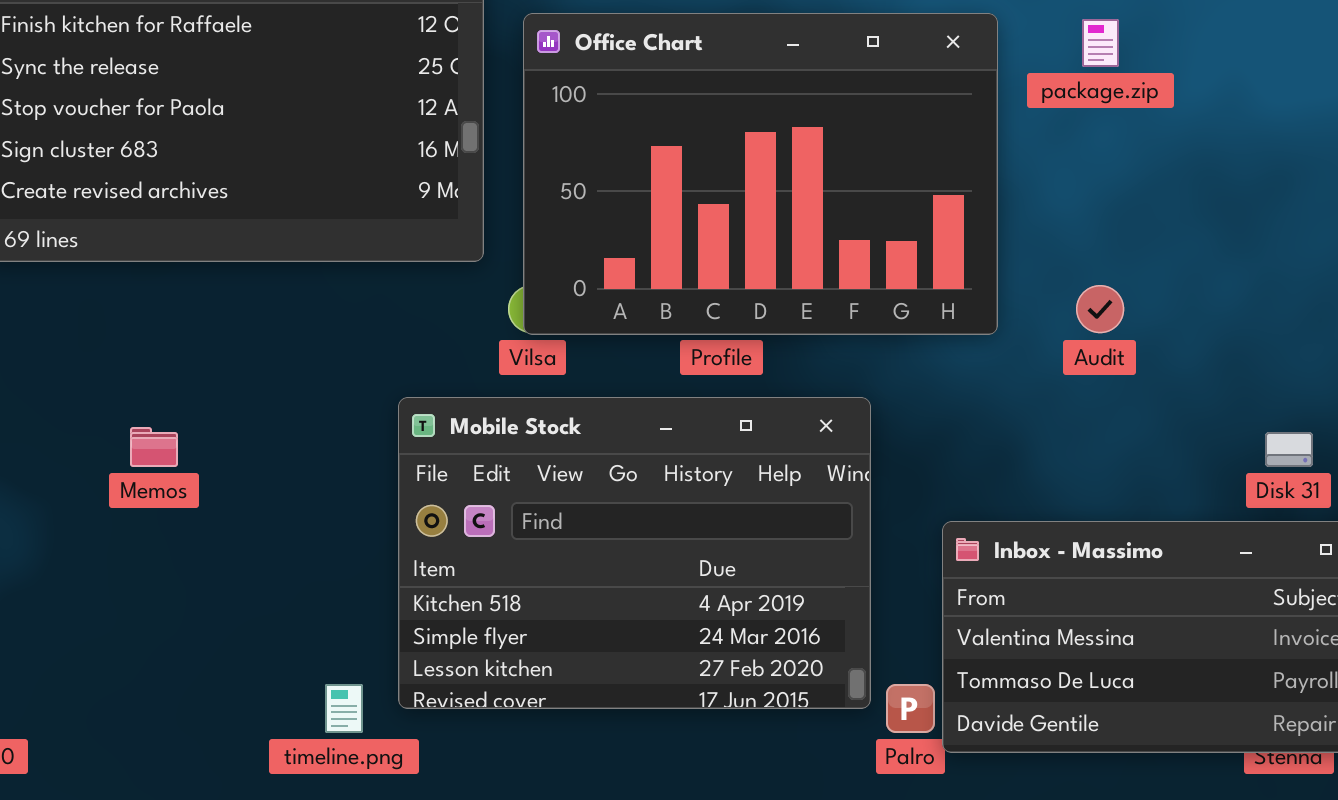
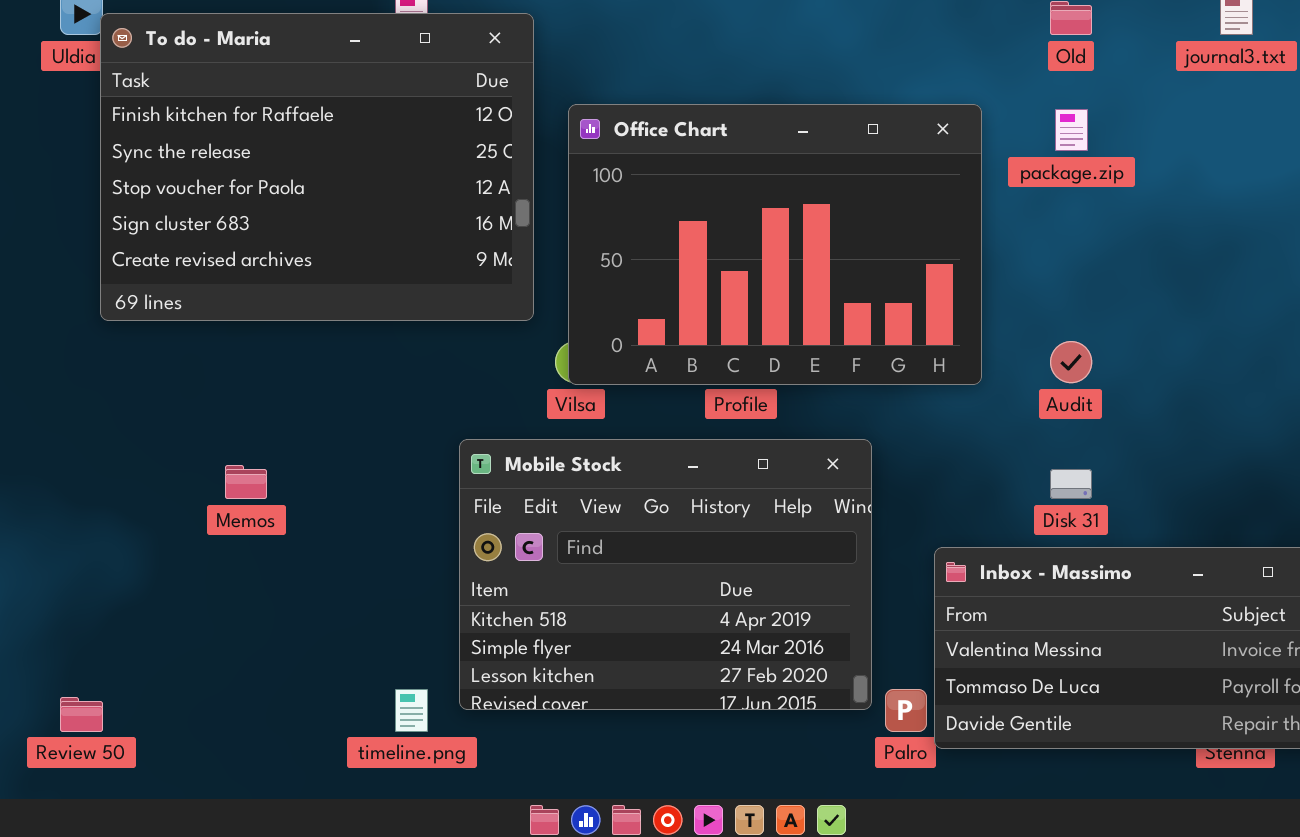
Disk 31: [1265,432,1313,467] -> [1050,469,1092,499], moved

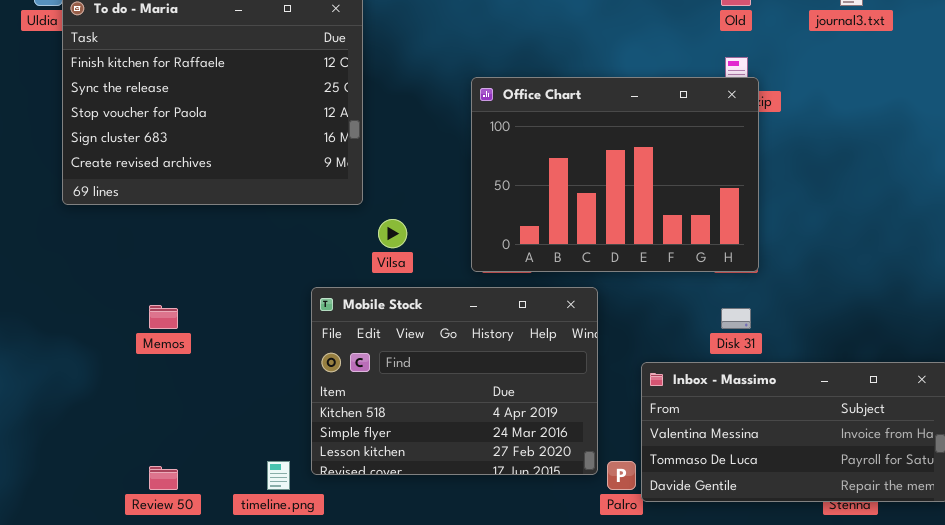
Office Chart: [568,104,982,385] -> [471,77,759,272], moved
Review 50: [60,697,103,732] -> [149,466,178,490], moved

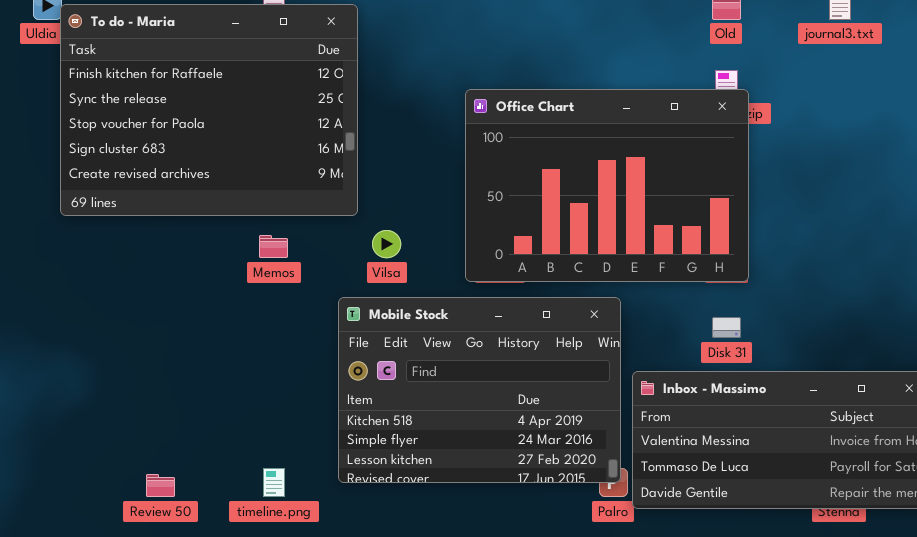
Mobile Stock: [311,287,598,475] -> [338,297,621,483], moved
Memos: [149,305,178,329] -> [259,235,288,258], moved

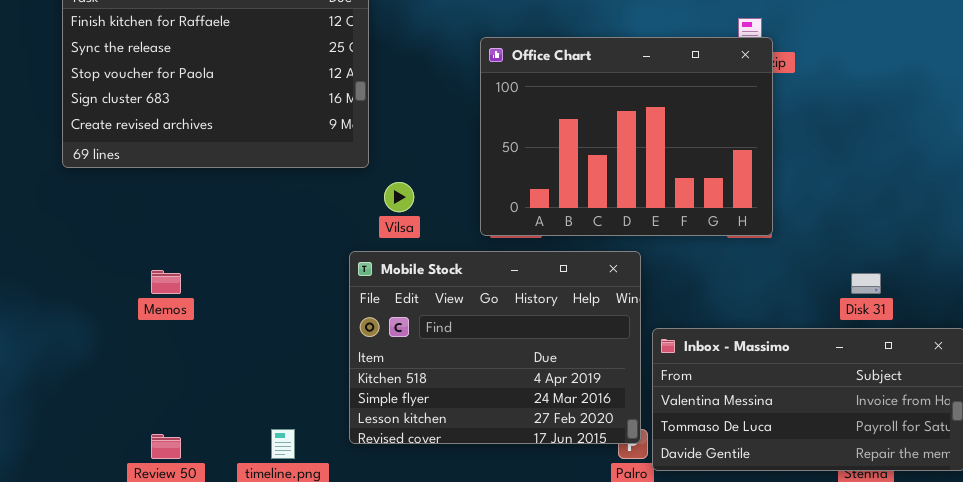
Memos: [259,235,288,258] -> [151,270,181,294], moved
Disk 31: [712,317,741,338] -> [851,273,881,294], moved

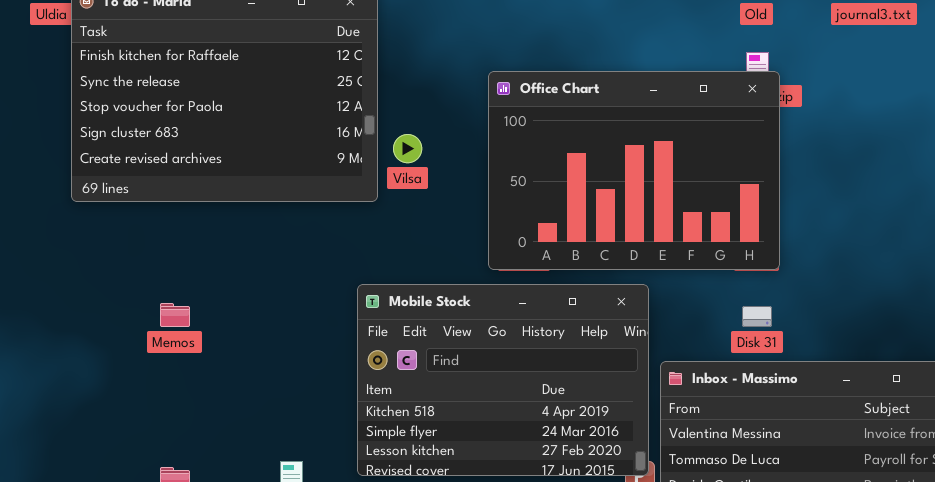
Vilsa: [384,182,414,212] -> [393,134,422,163], moved
Disk 31: [851,273,881,294] -> [742,306,772,327], moved

